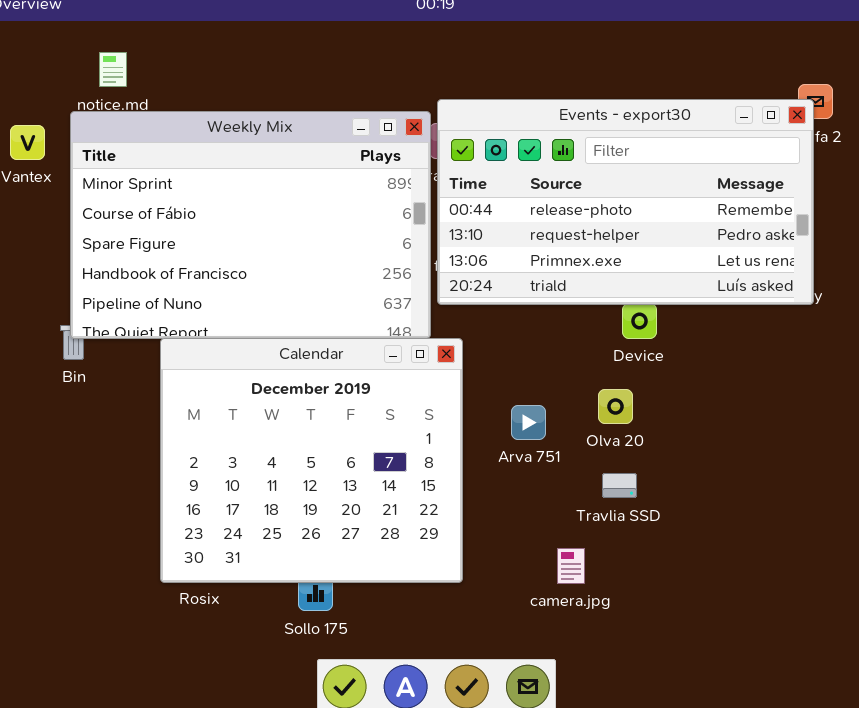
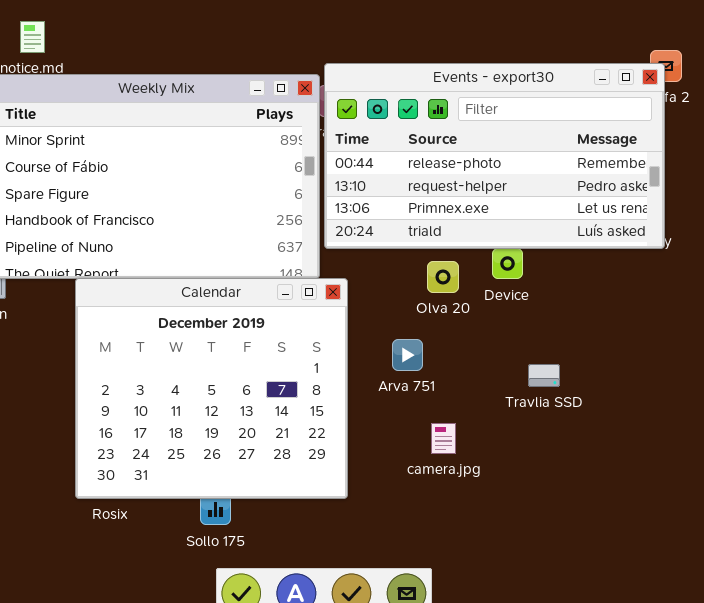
Olva 20: [598,389,633,424] -> [427,261,459,293], moved
Travlia SSD: [602,473,637,498] -> [528,364,560,387], moved
camera.jpg: [557,548,585,584] -> [431,423,456,454], moved

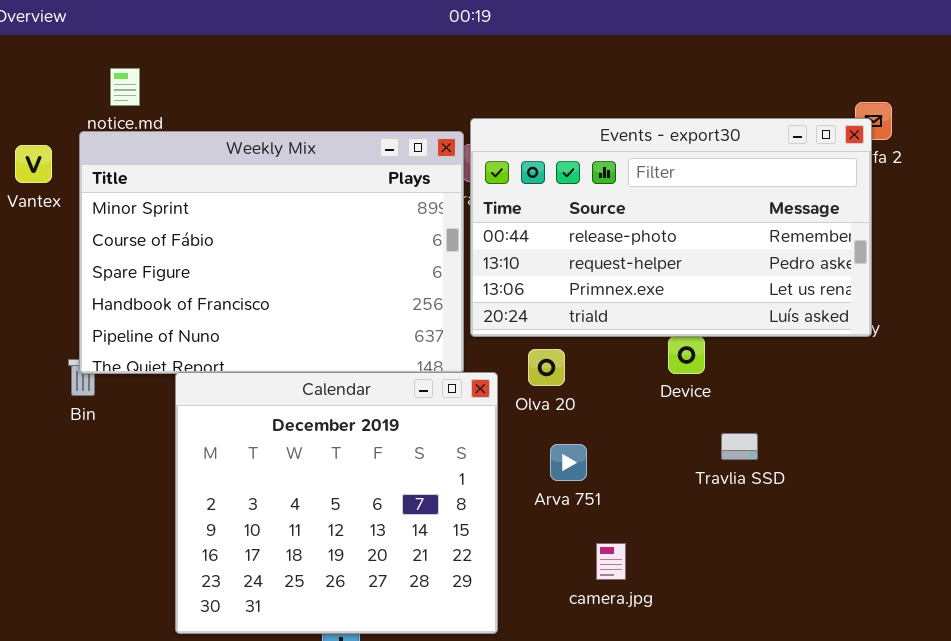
Olva 20: [427,261,459,293] -> [528,349,565,386], moved
Travlia SSD: [528,364,560,387] -> [721,433,758,460], moved

